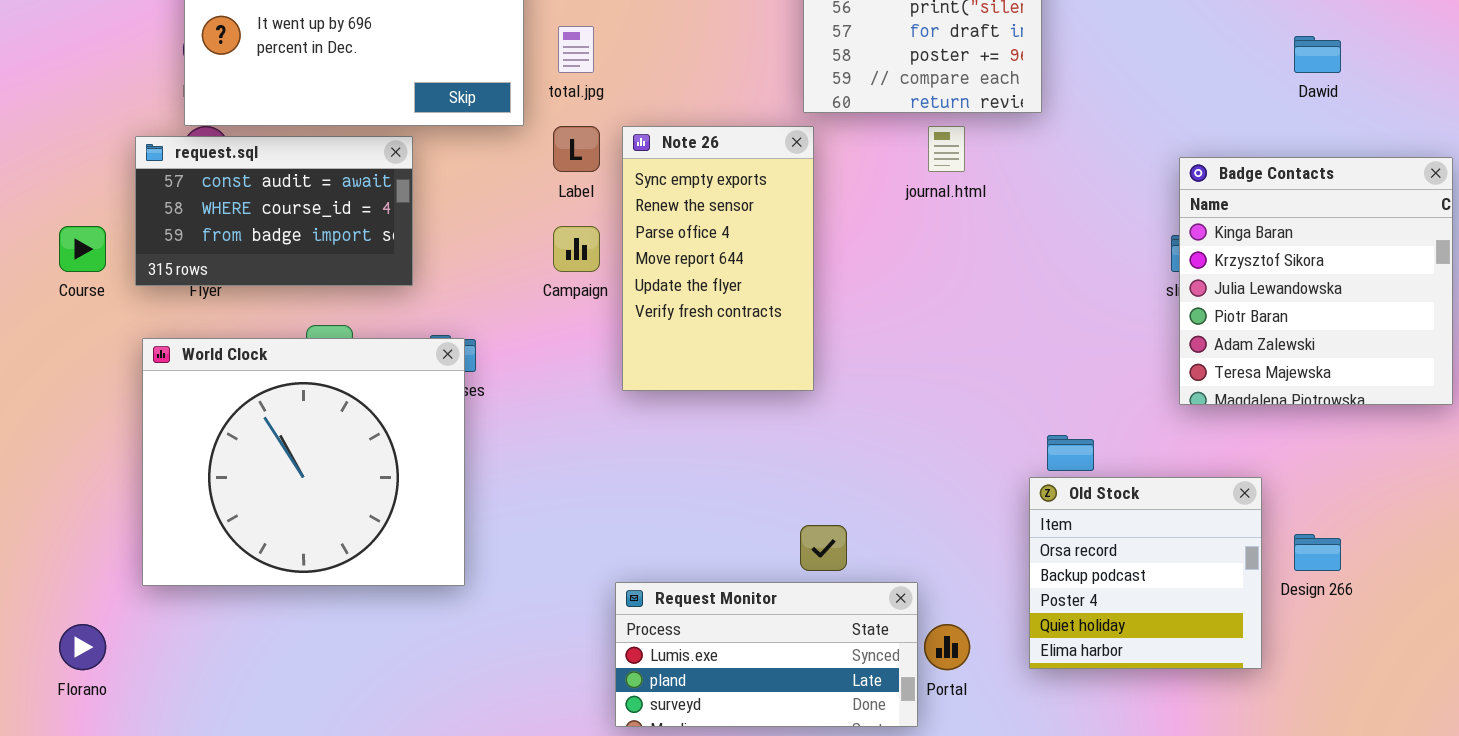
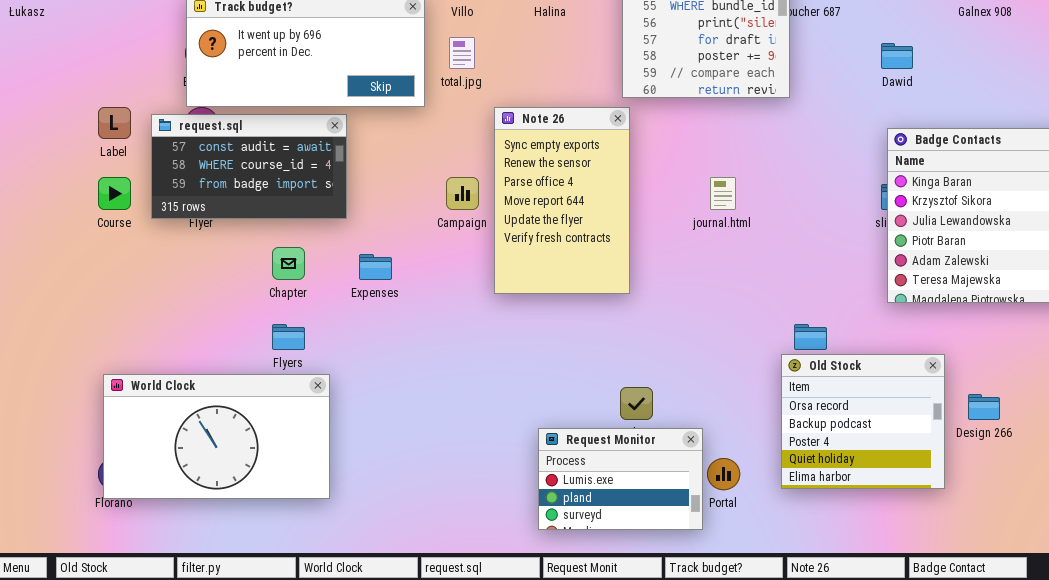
Dawid: [1294,36,1341,73] -> [881,43,913,69], moved
Label: [553,126,600,172] -> [98,107,131,139], moved
journal.html: [928,126,965,172] -> [710,177,736,210], moved
World Clock: [142,338,465,586] -> [103,374,330,499], moved, resized
Request Monitor: [615,582,918,727] -> [538,428,703,530], resized

